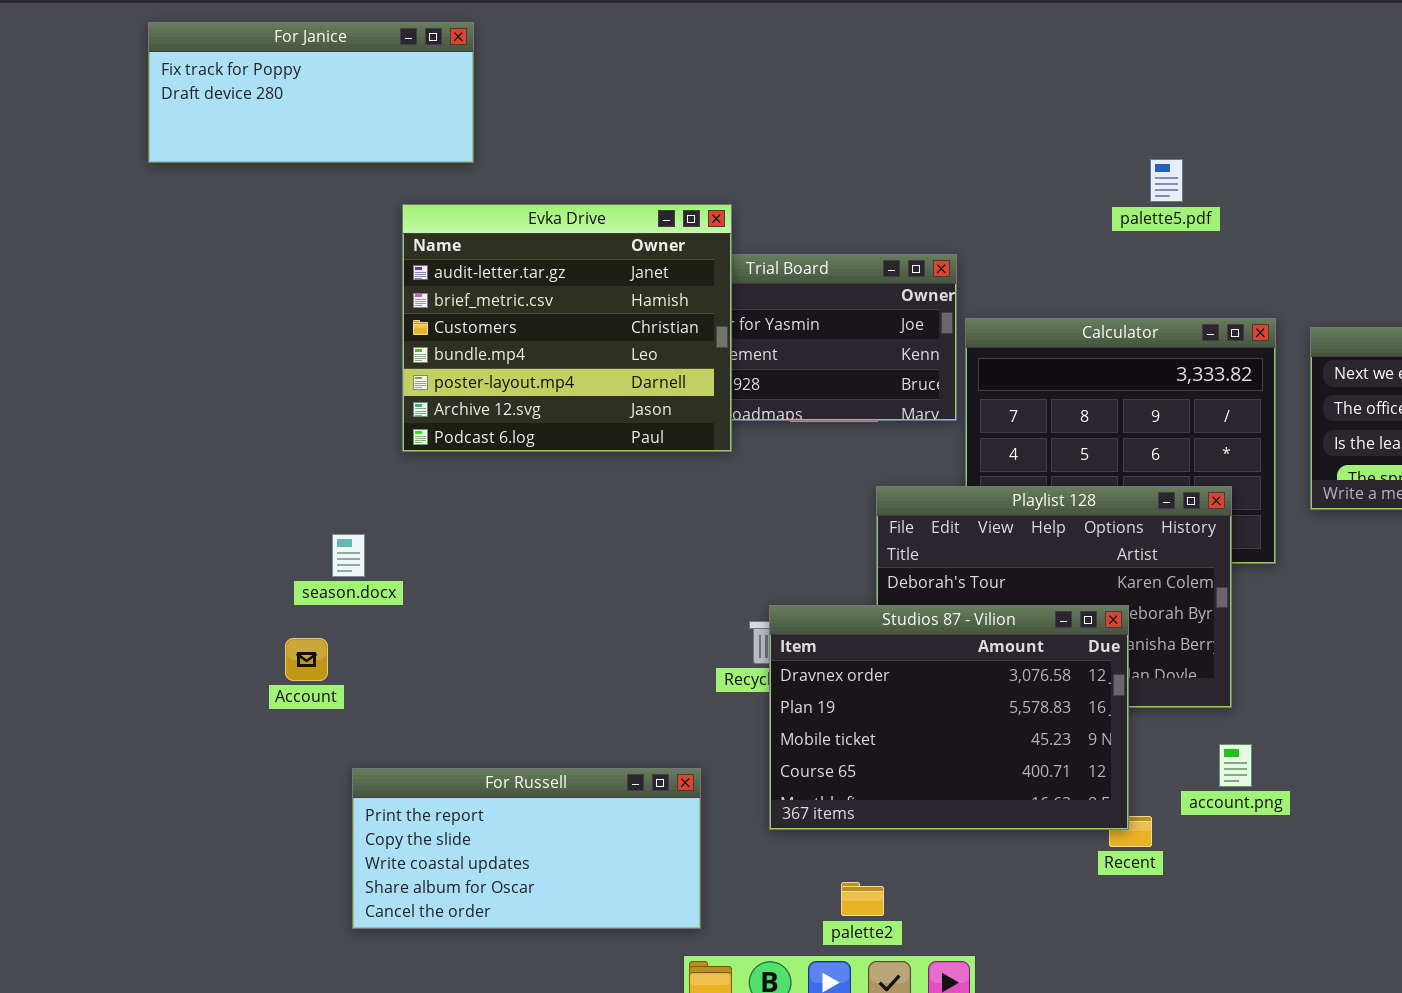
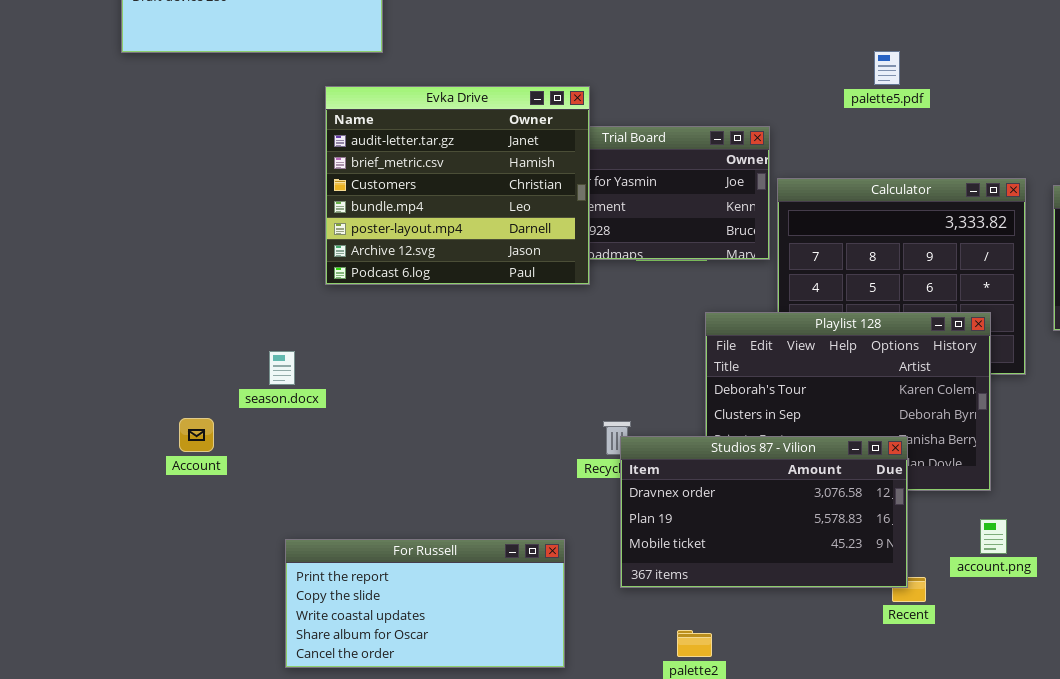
palette5.pdf: [1150,159,1183,202] -> [874,51,900,85], moved
Studios 87 - Vilion: [769,605,1129,830] -> [620,436,908,588], resized
Account: [285,638,328,681] -> [179,418,214,452], moved

